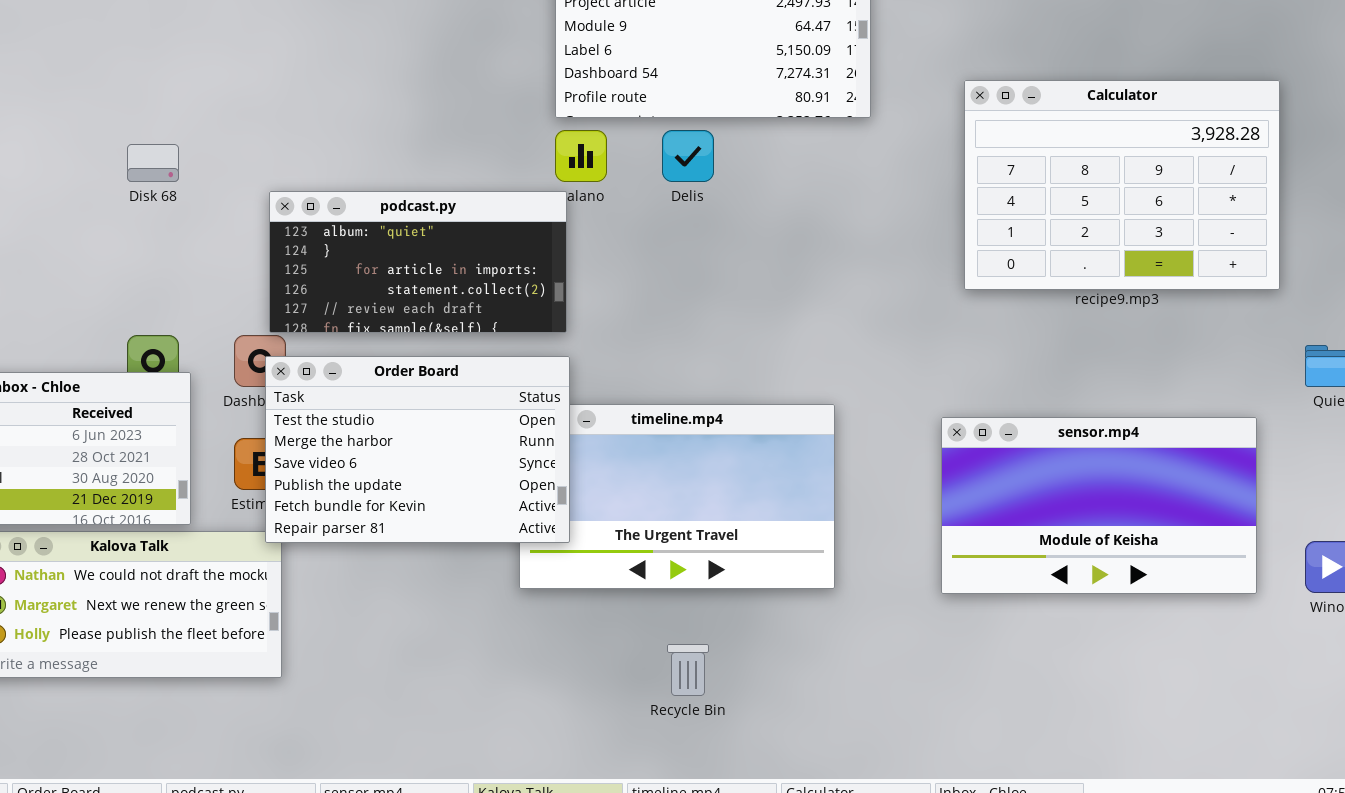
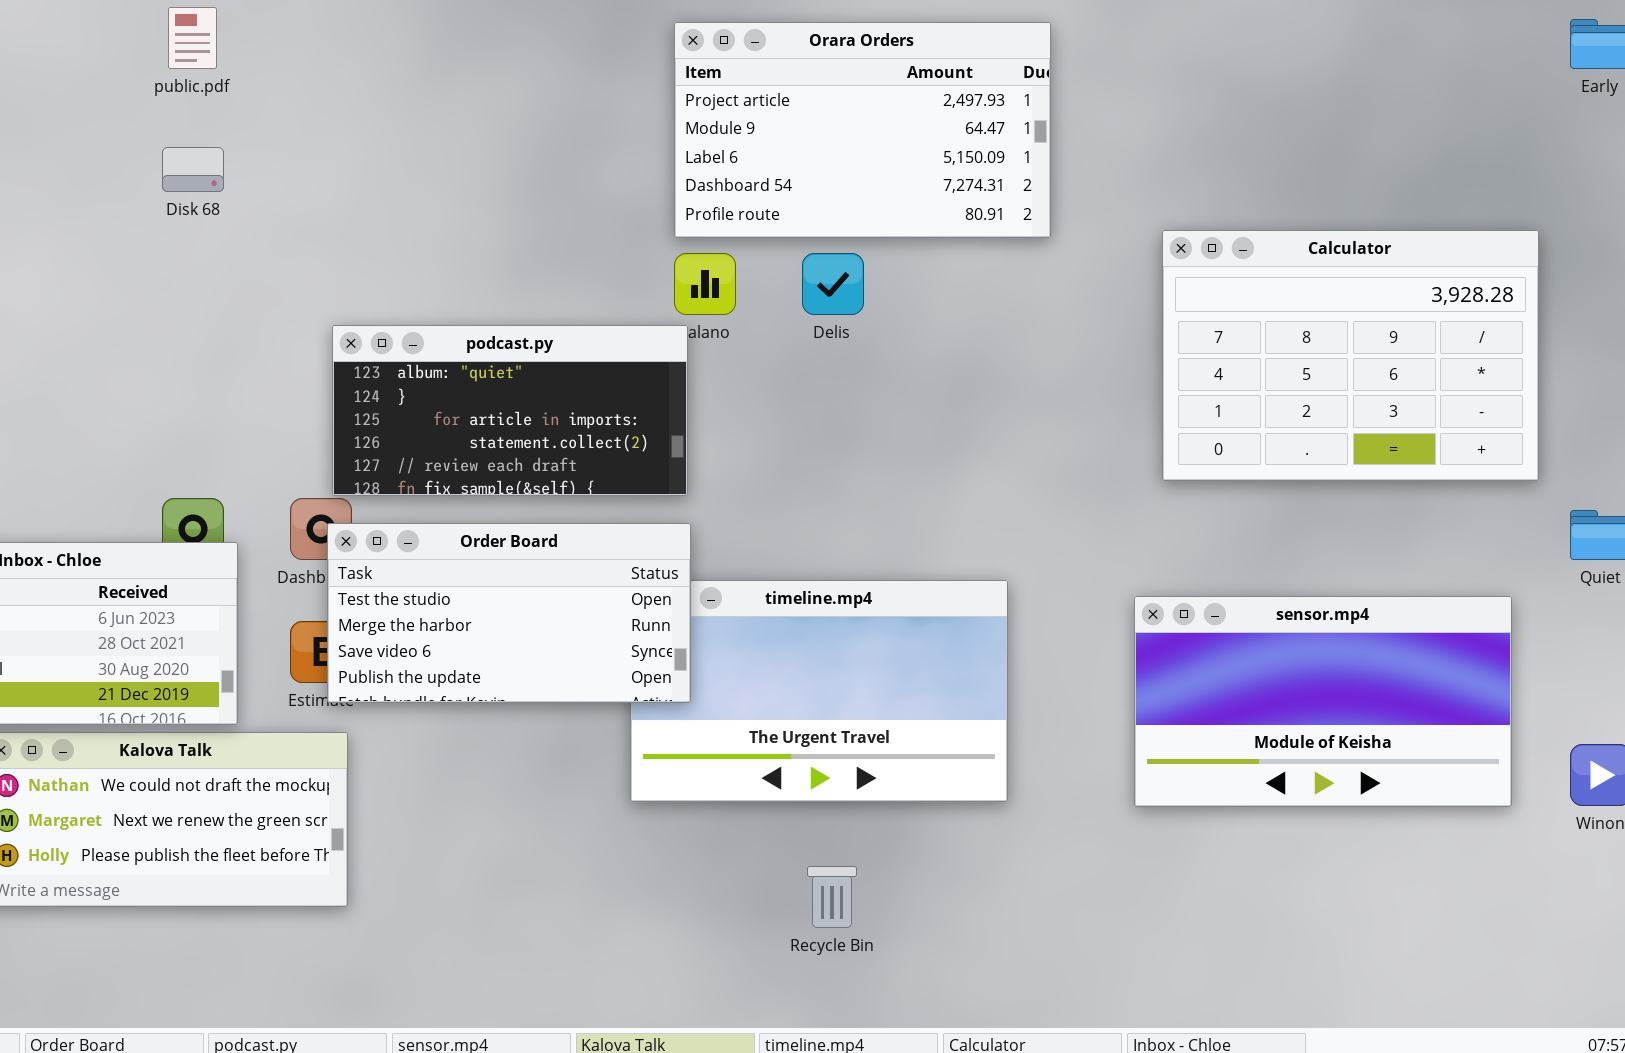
Calculator: [964,80,1280,290] -> [1162,230,1539,481], moved
Disk 68: [127,144,179,182] -> [162,147,224,192], moved
Order Board: [265,356,570,543] -> [327,523,691,703], resized

